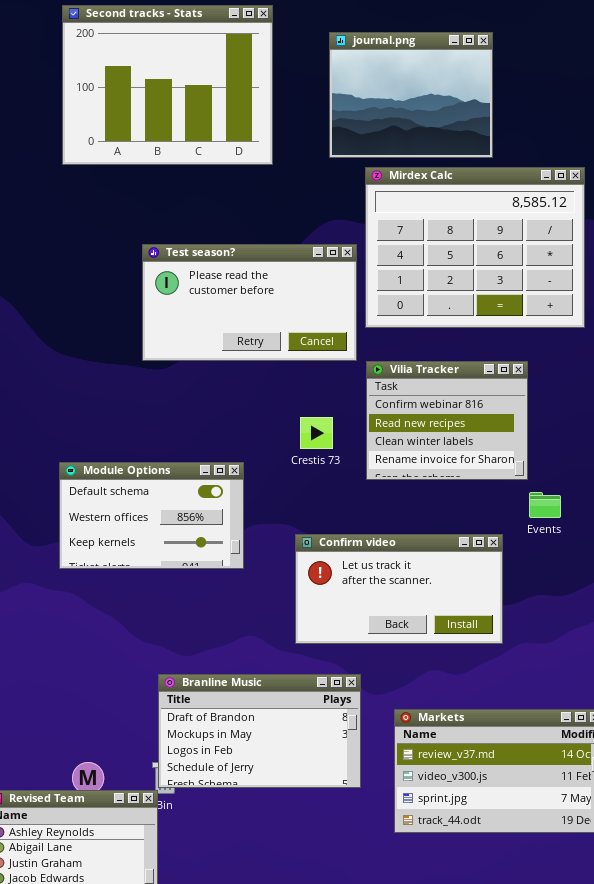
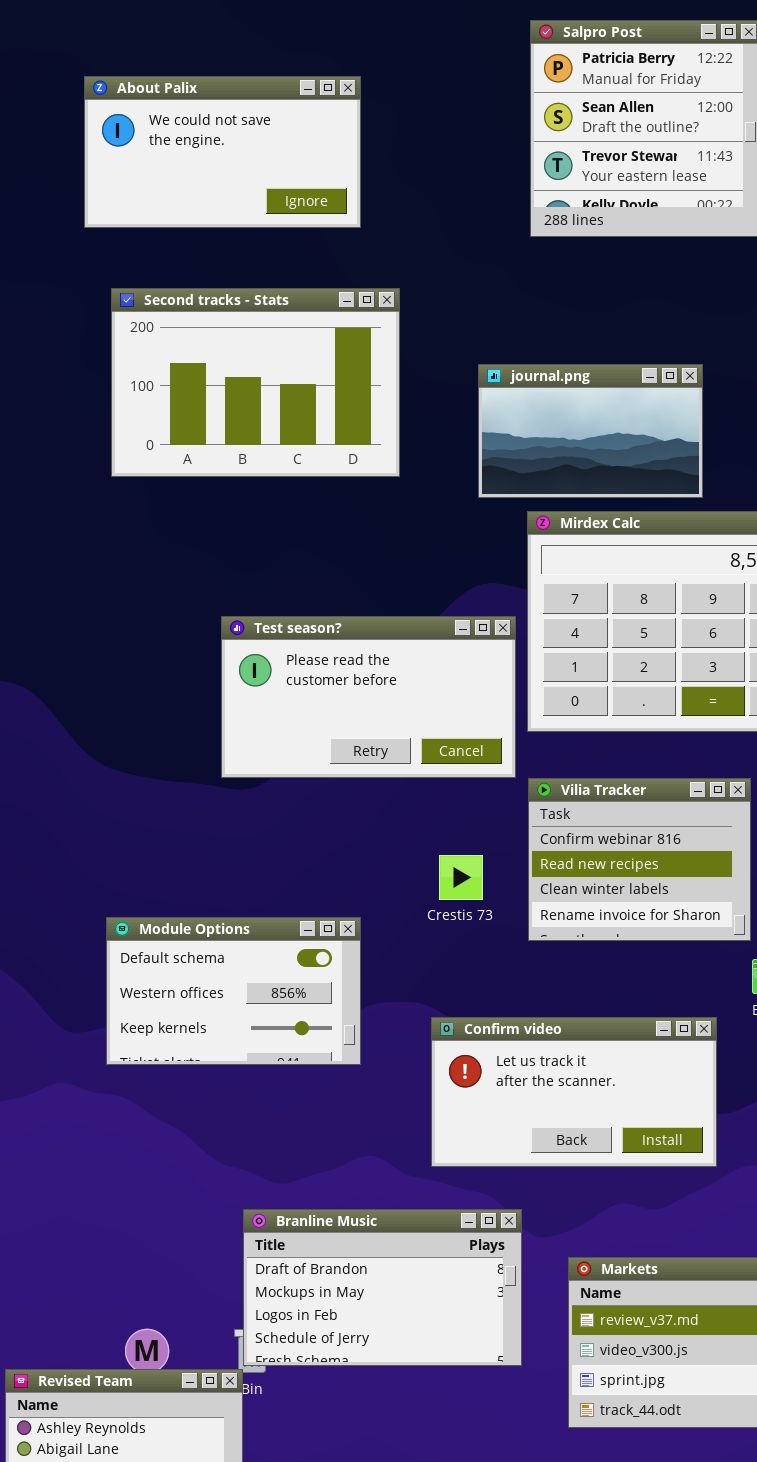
Second tracks - Stats: [62,5,273,165] -> [111,288,400,477], resized
journal.png: [329,32,493,158] -> [478,364,703,498], resized

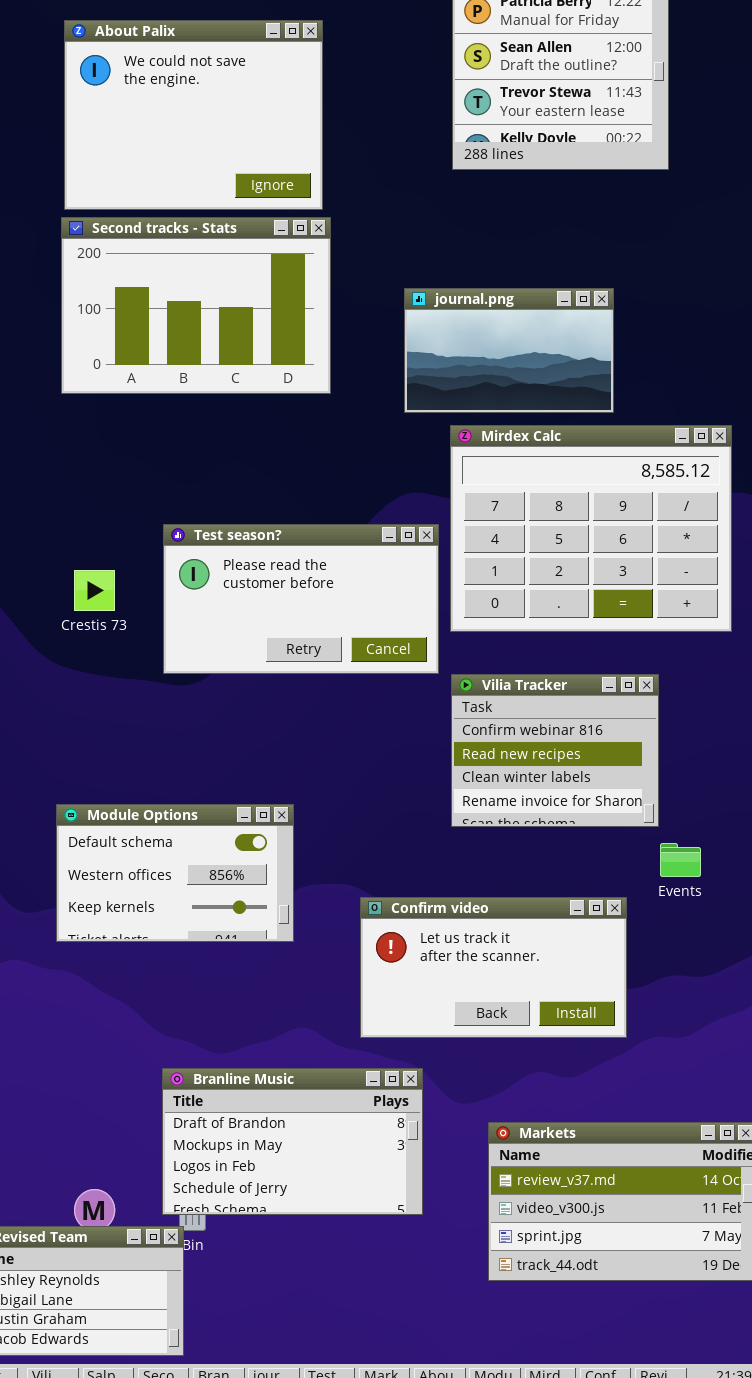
About Palix: [84,76,361,228] -> [64,20,323,210], moved, resized
Crestis 73: [439,855,483,900] -> [74,570,115,611], moved
Branline Music: [243,1209,522,1366] -> [162,1068,423,1215], moved

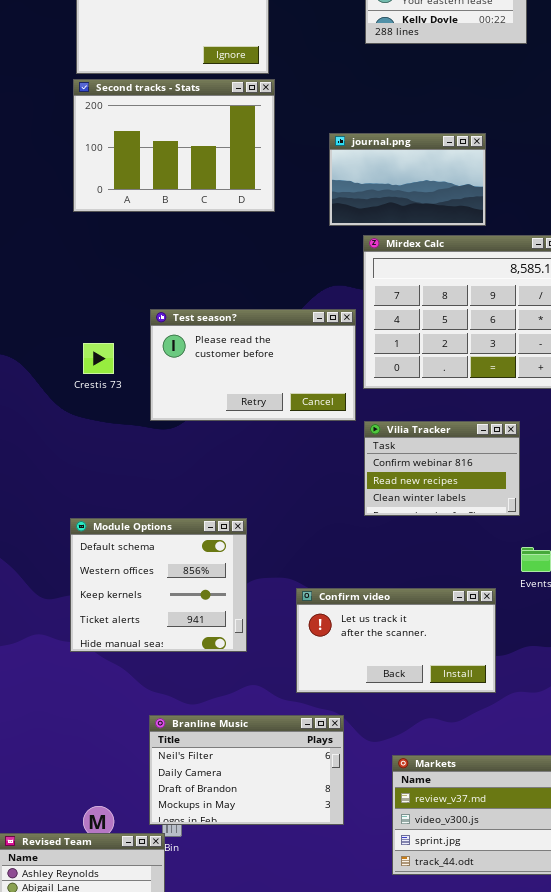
Vilia Tracker: [451,674,659,827] -> [364,421,520,516], resized
Module Options: [56,804,294,942] -> [70,518,247,652], resized
Branline Music: [162,1068,423,1215] -> [149,715,344,825], scrolled up 2 rows

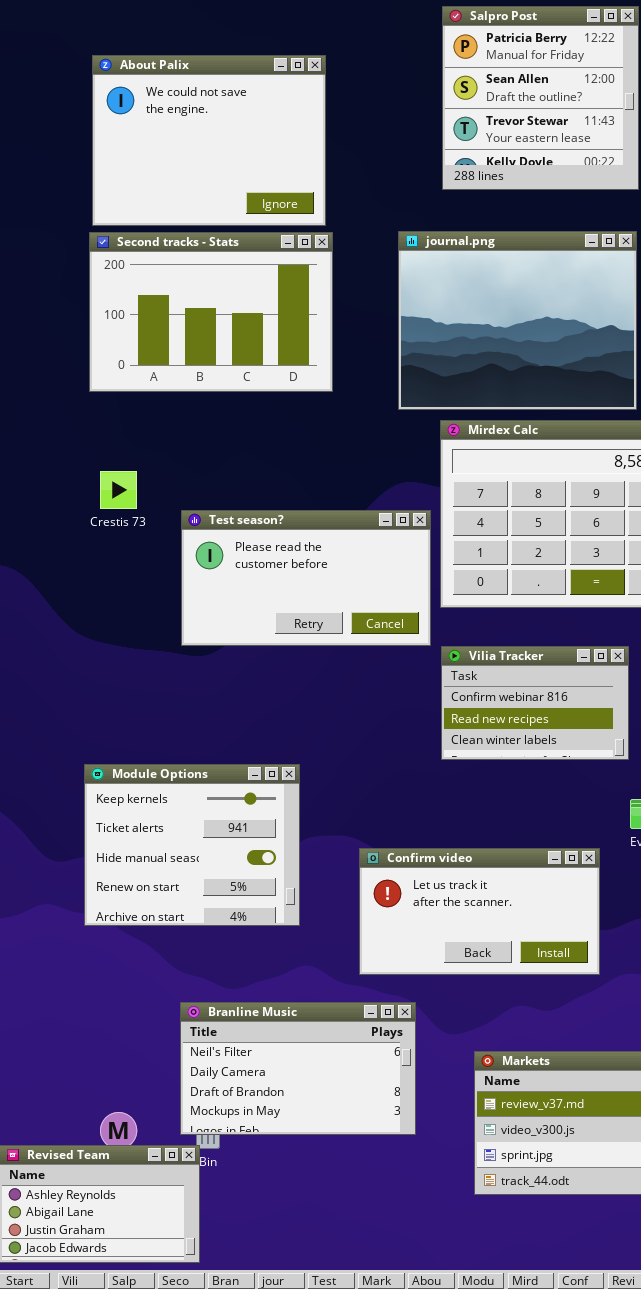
journal.png: [329,133,486,226] -> [398,231,637,410], resized
Crestis 73: [83,343,114,374] -> [100,471,137,509], moved
Module Options: [70,518,247,652] -> [84,764,300,926], scrolled down 2 rows

